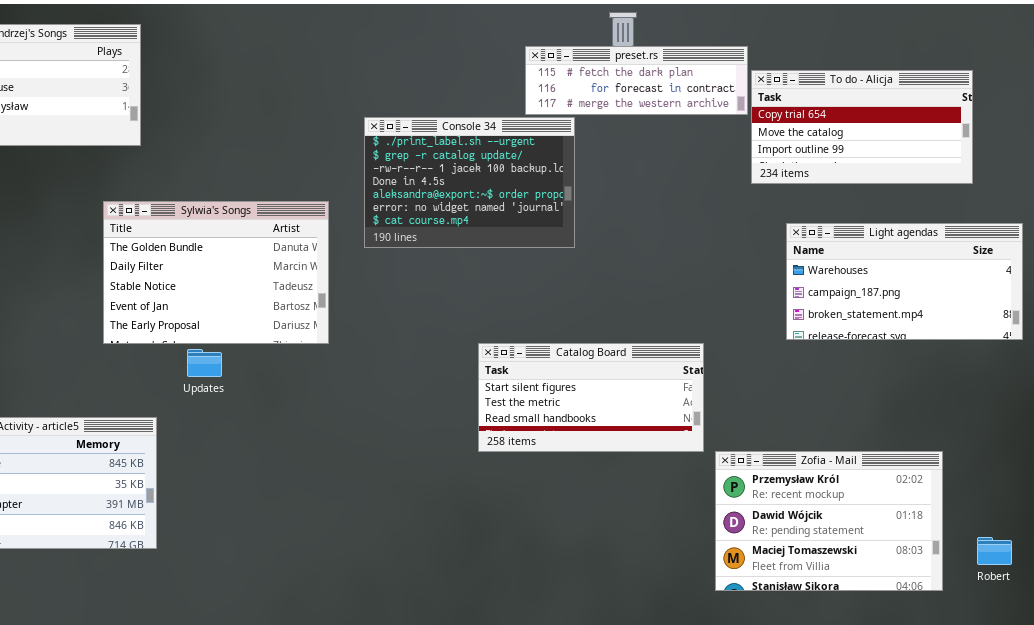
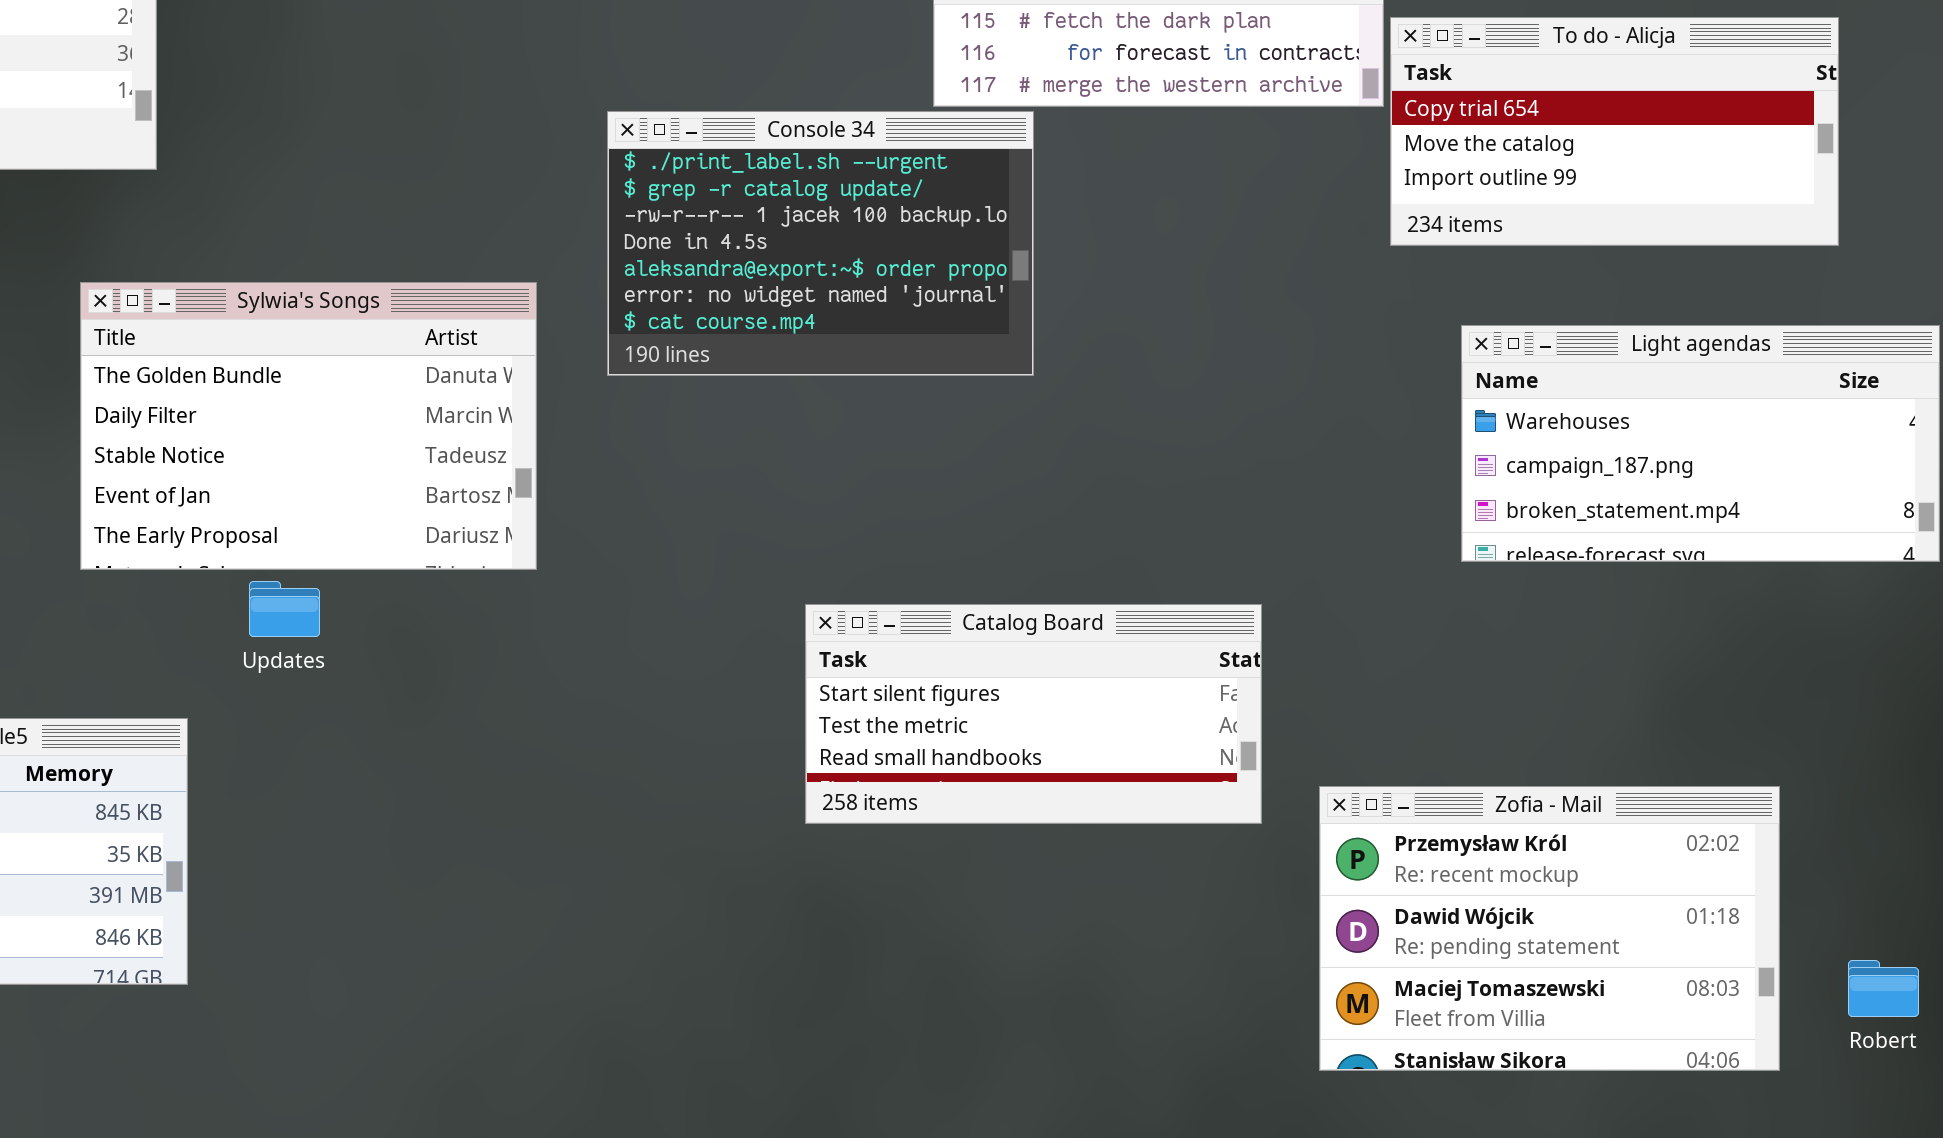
Catalog Board: [478,343,704,452] -> [805,604,1262,824], moved

